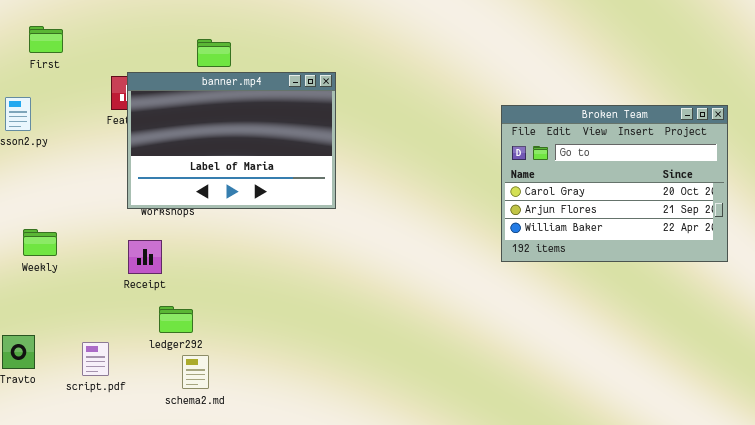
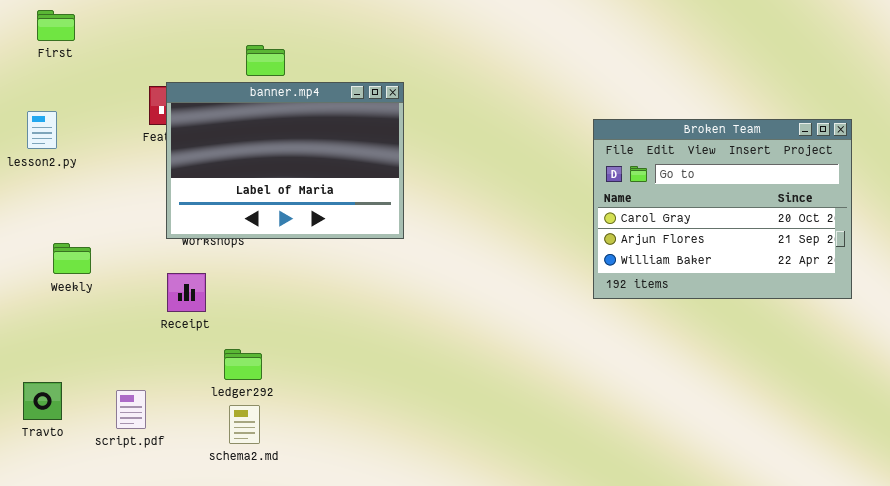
First: [29,26,63,53] -> [37,10,75,41], moved
Weekly: [23,229,57,256] -> [53,243,91,274], moved
ledger292: [159,306,193,333] -> [224,349,262,380], moved

